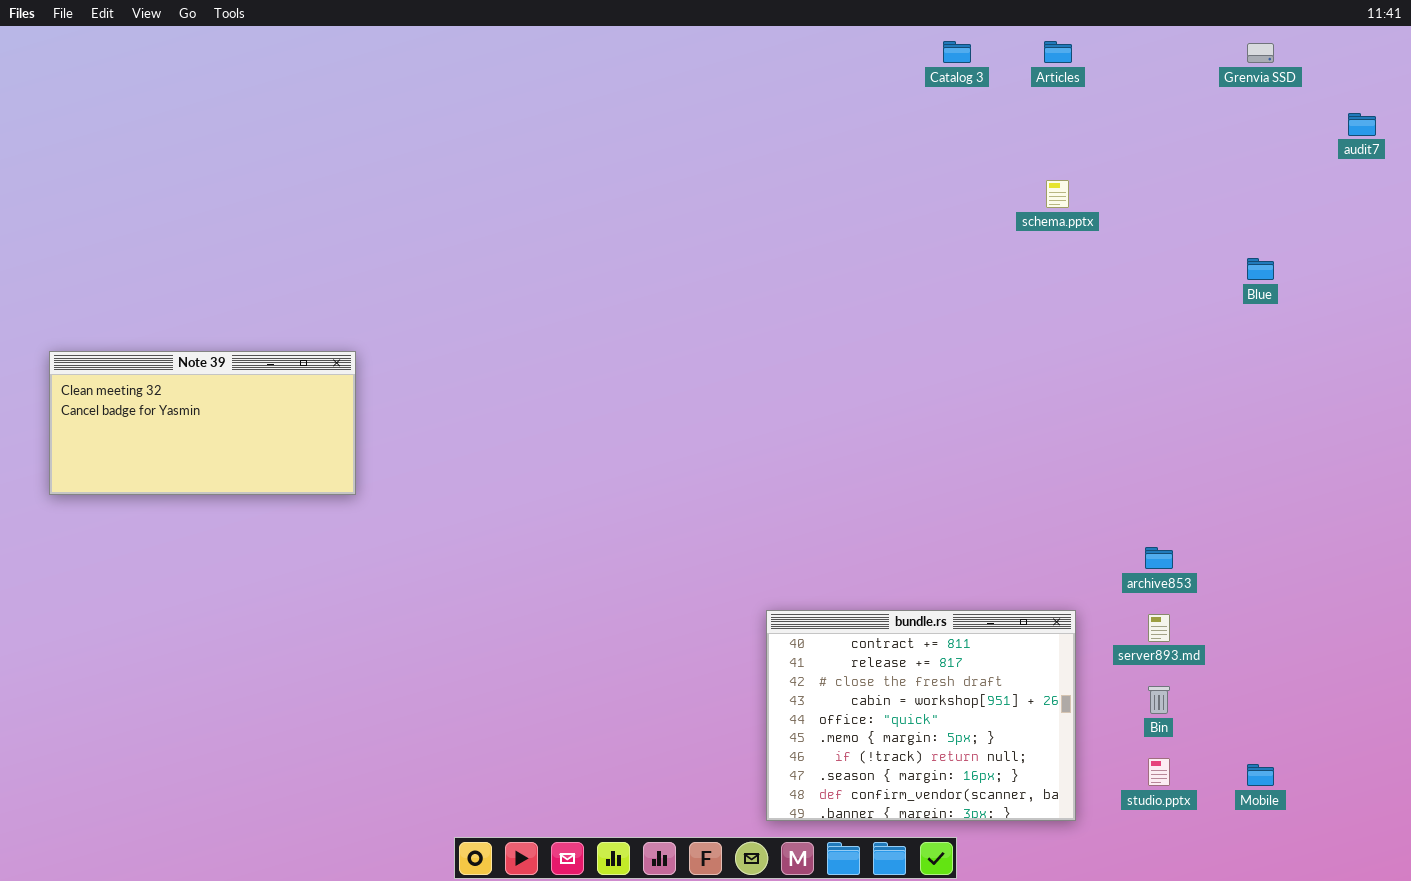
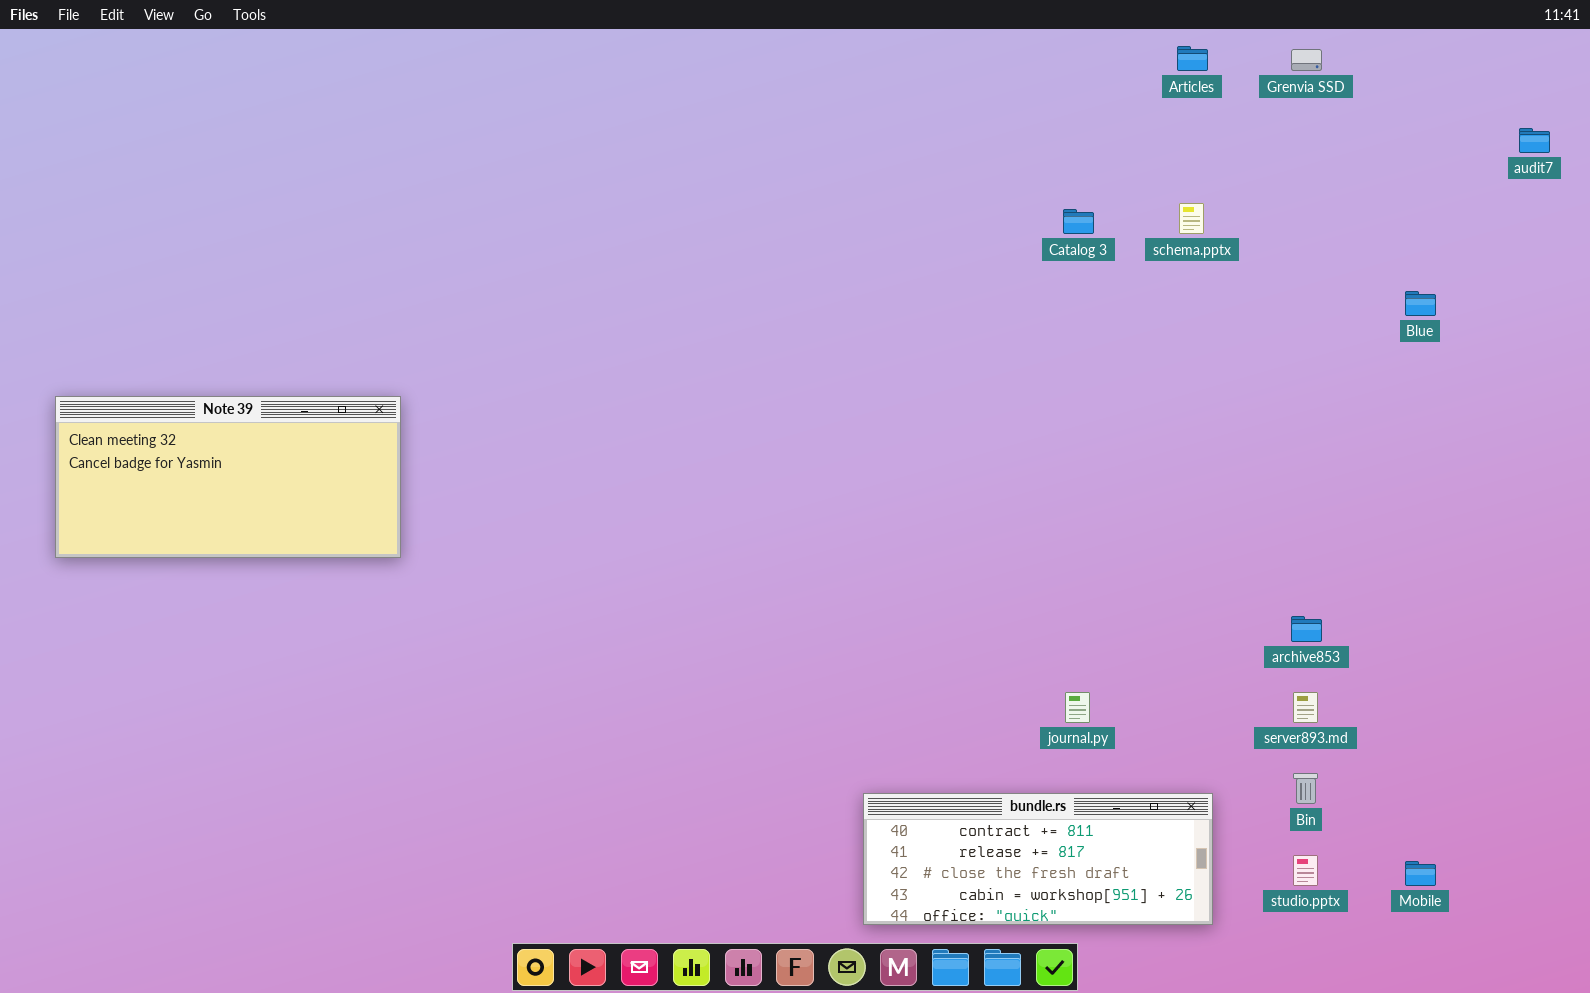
Catalog 3: [943,41,971,63] -> [1063,209,1094,234], moved
Grenvia SSD: [1247,43,1274,63] -> [1291,49,1322,71], moved
bundle.rs: [766,610,1076,821] -> [863,793,1213,925], resized

